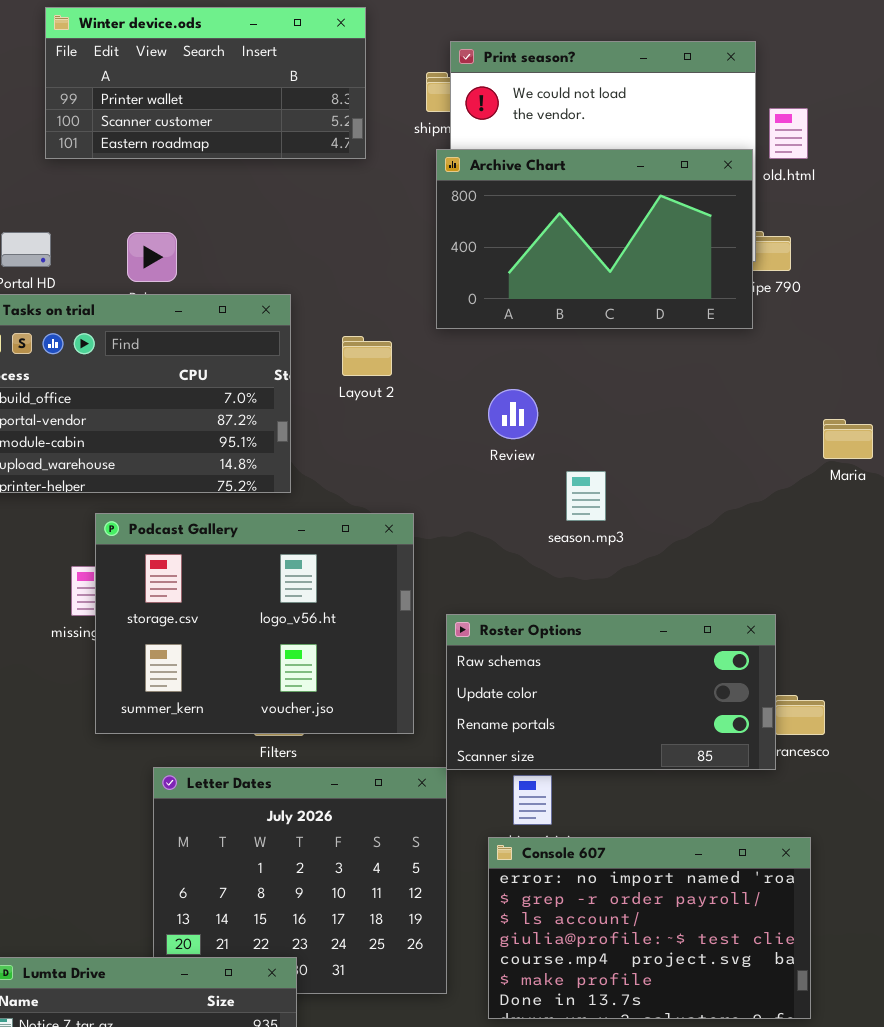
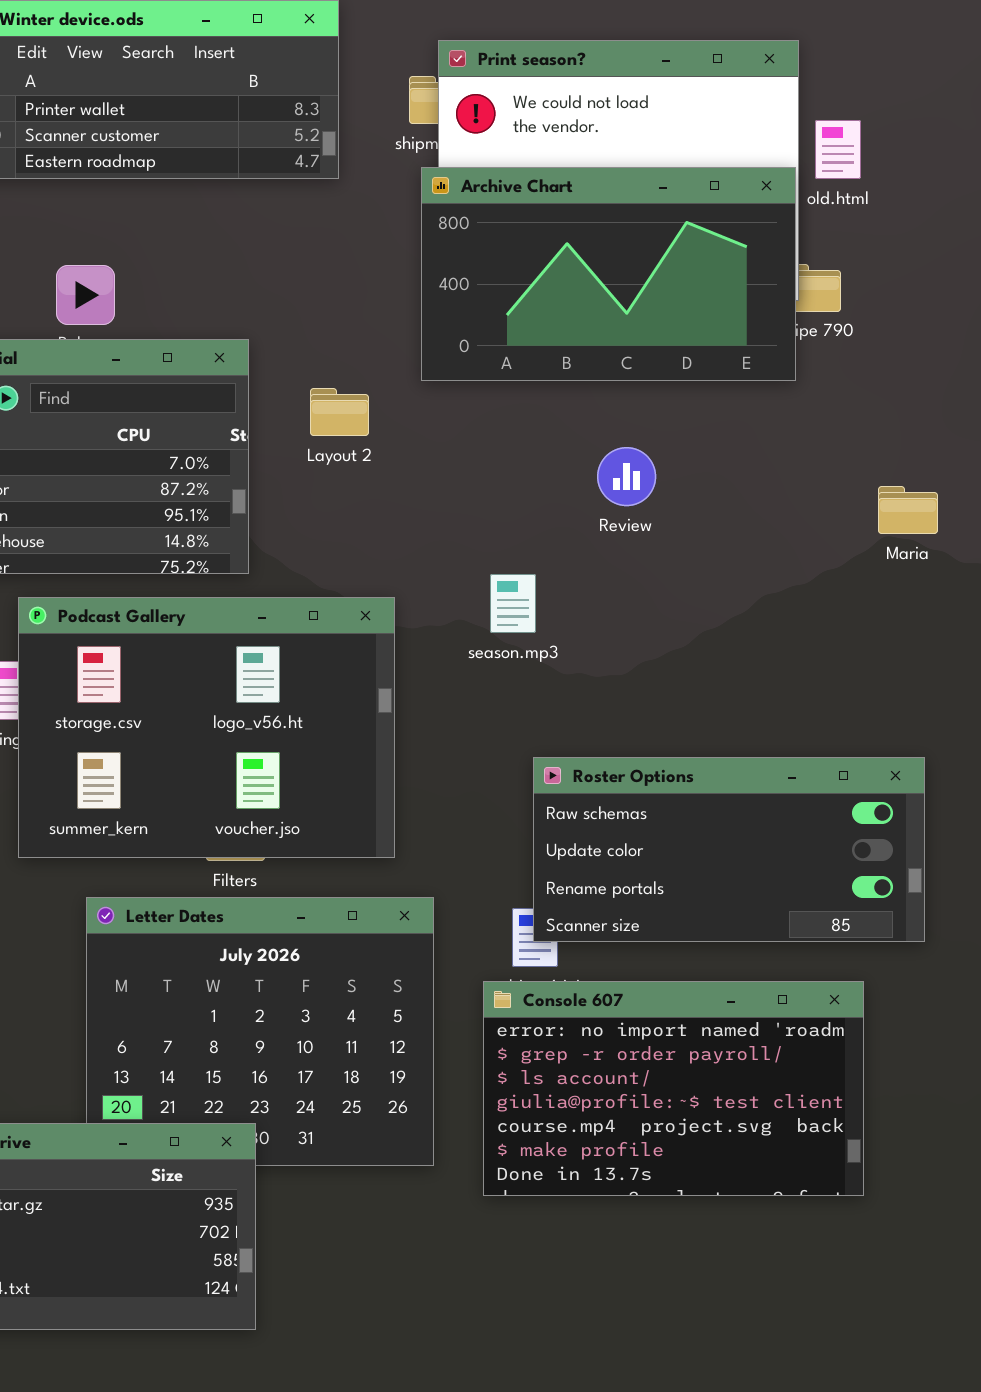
Review: [488,389,538,439] -> [597,447,656,506], moved
season.mp3: [566,471,606,521] -> [490,574,536,633], moved
Roster Options: [446,614,776,770] -> [533,757,925,942], moved

